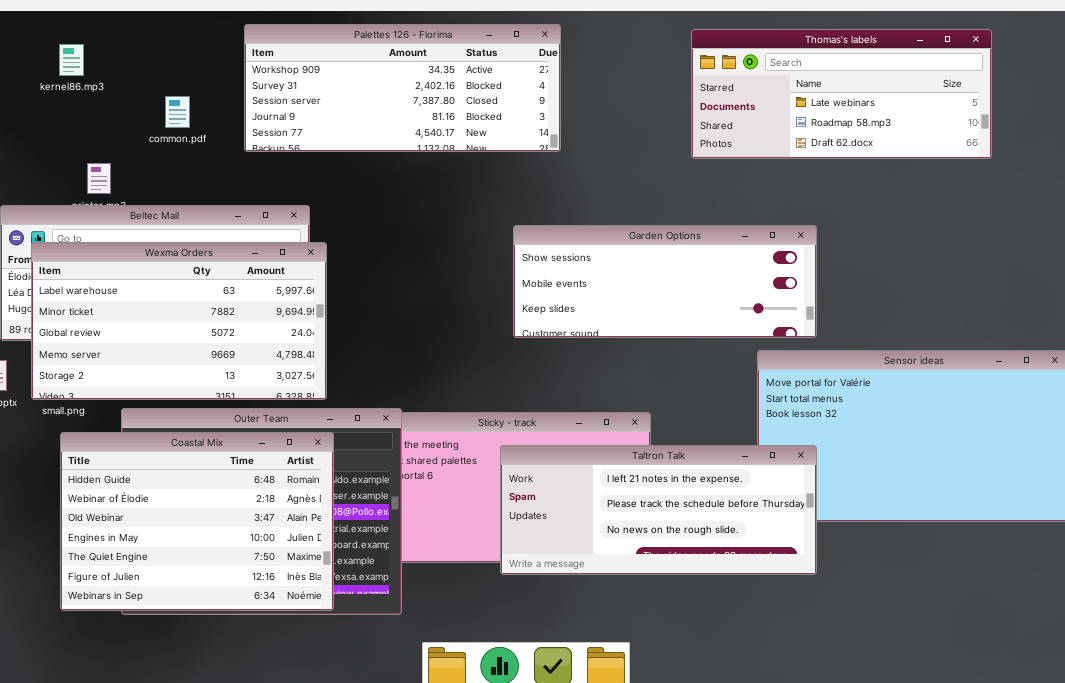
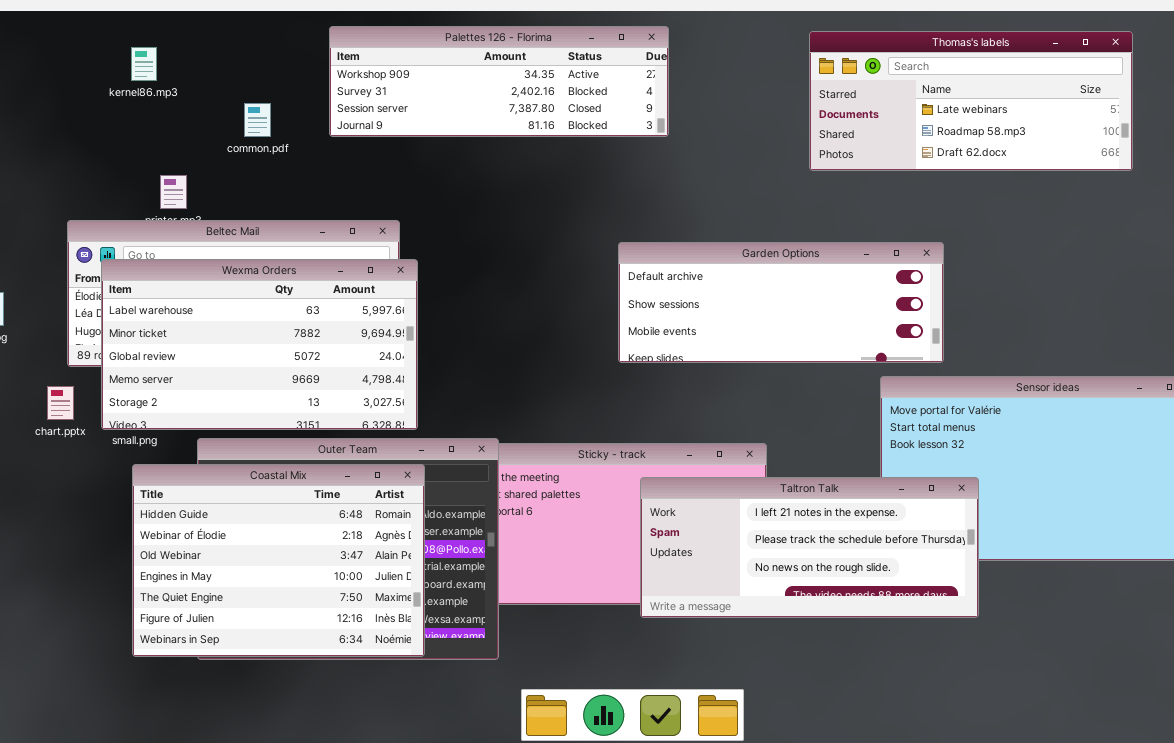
Palettes 126 - Florima: [244,24,561,152] -> [329,26,669,137], resized
Garden Options: [513,225,817,338] -> [618,242,944,363], scrolled up 1 row
Taltron Talk: [500,445,817,575] -> [640,477,979,618], moved

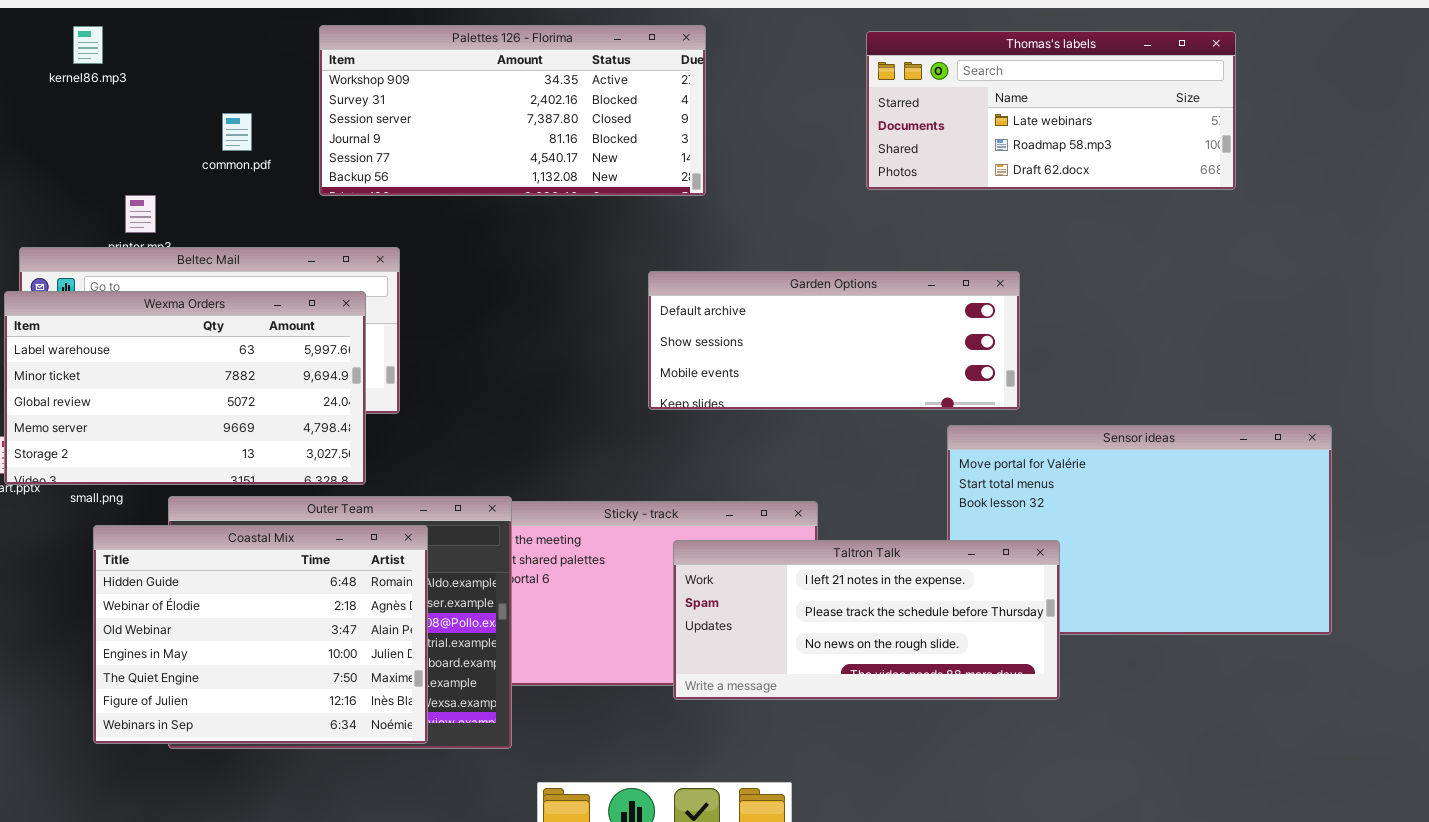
Palettes 126 - Florima: [329,26,669,137] -> [319,25,706,196], resized
kernel86.mp3: [131,47,157,81] -> [73,26,103,64], moved
Wexma Orders: [101,259,418,430] -> [4,291,366,485], moved

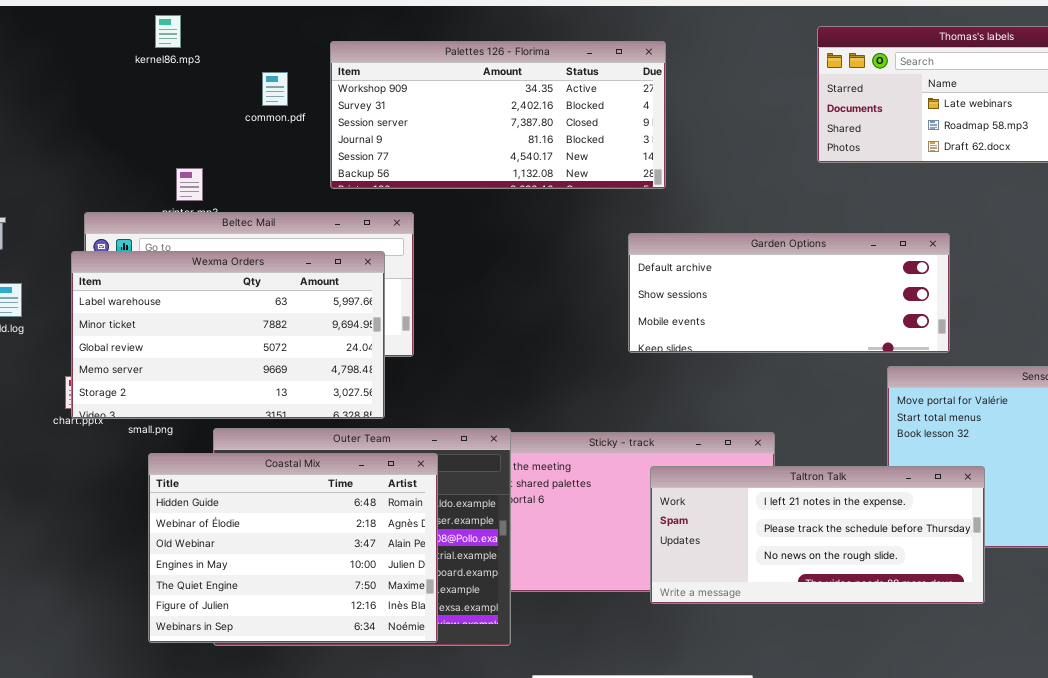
Palettes 126 - Florima: [319,25,706,196] -> [330,41,666,189], moved
kernel86.mp3: [73,26,103,64] -> [155,15,181,48], moved
common.pdf: [222,113,252,151] -> [262,72,288,106], moved

